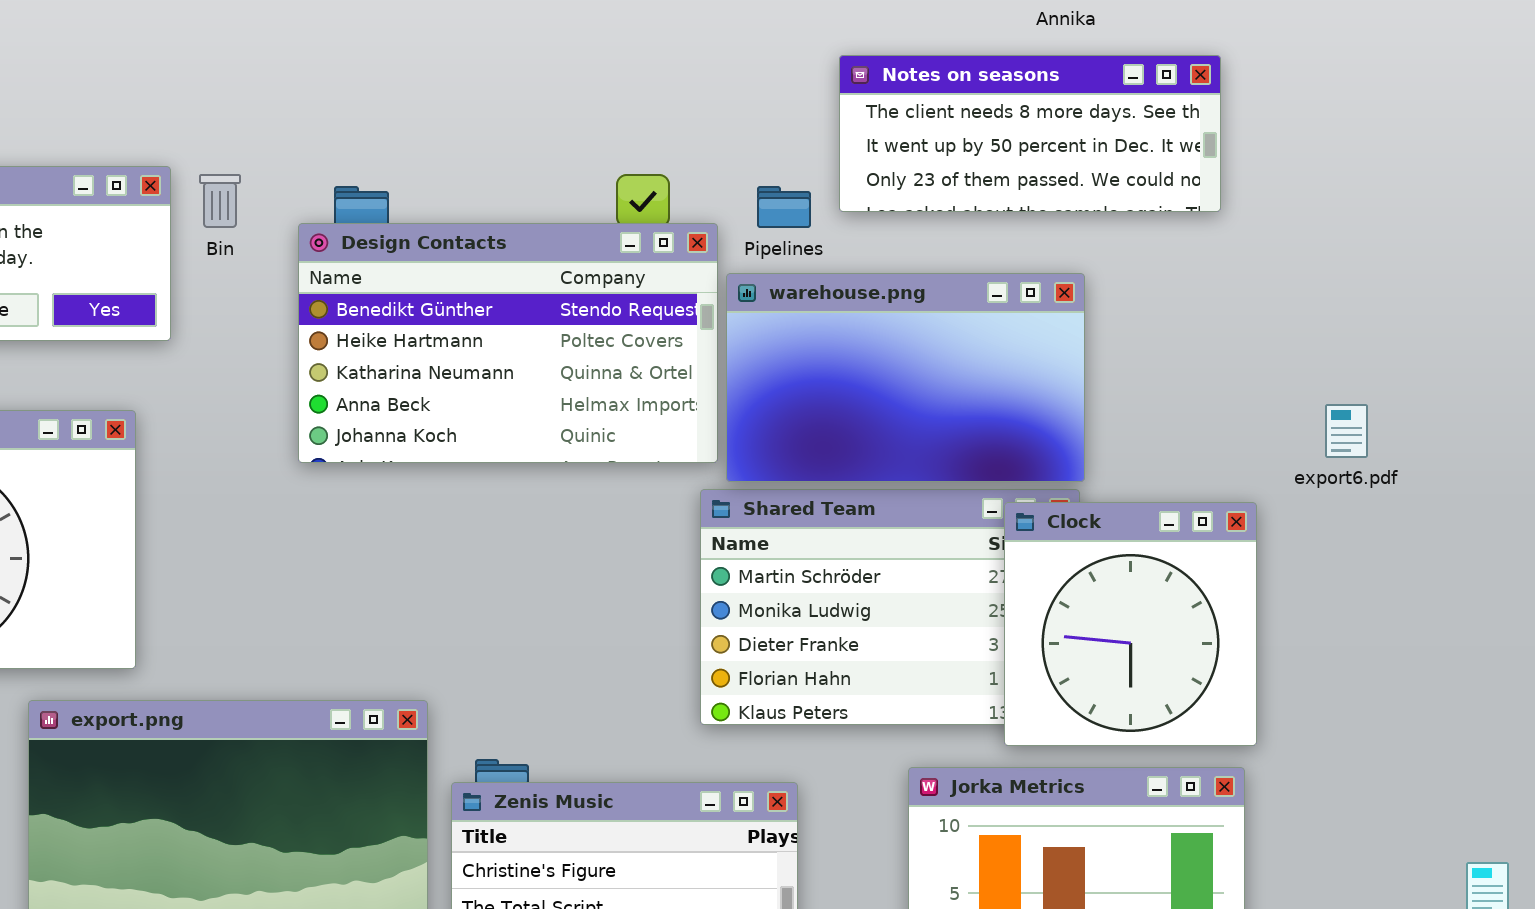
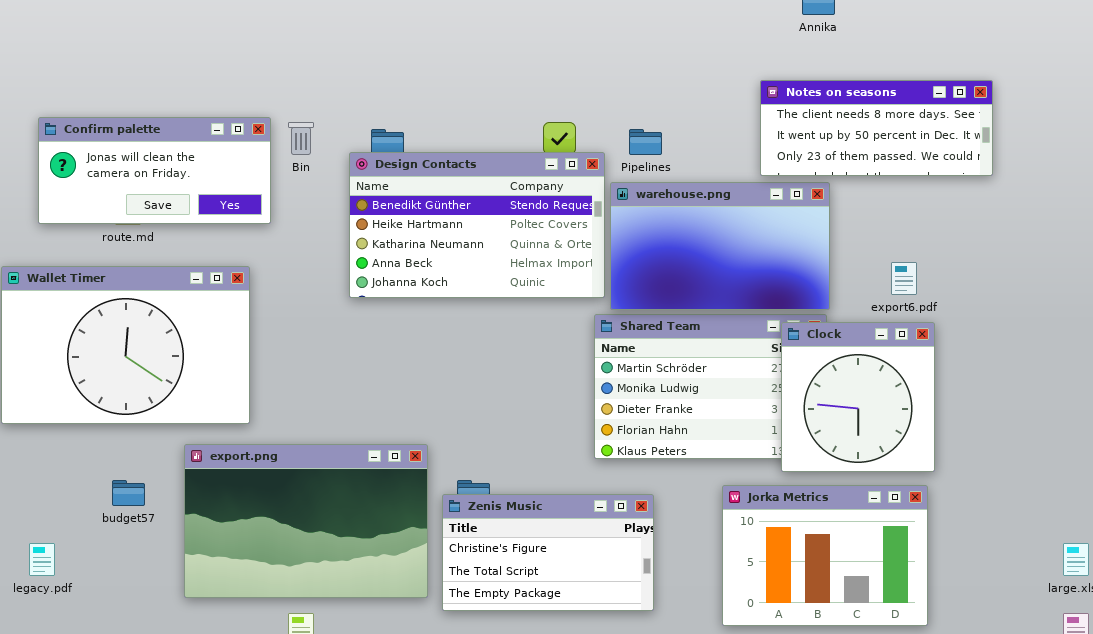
Notes on seasons: [839,55,1221,212] -> [760,80,993,176], moved
export6.pdf: [1325,404,1368,458] -> [891,262,917,295], moved

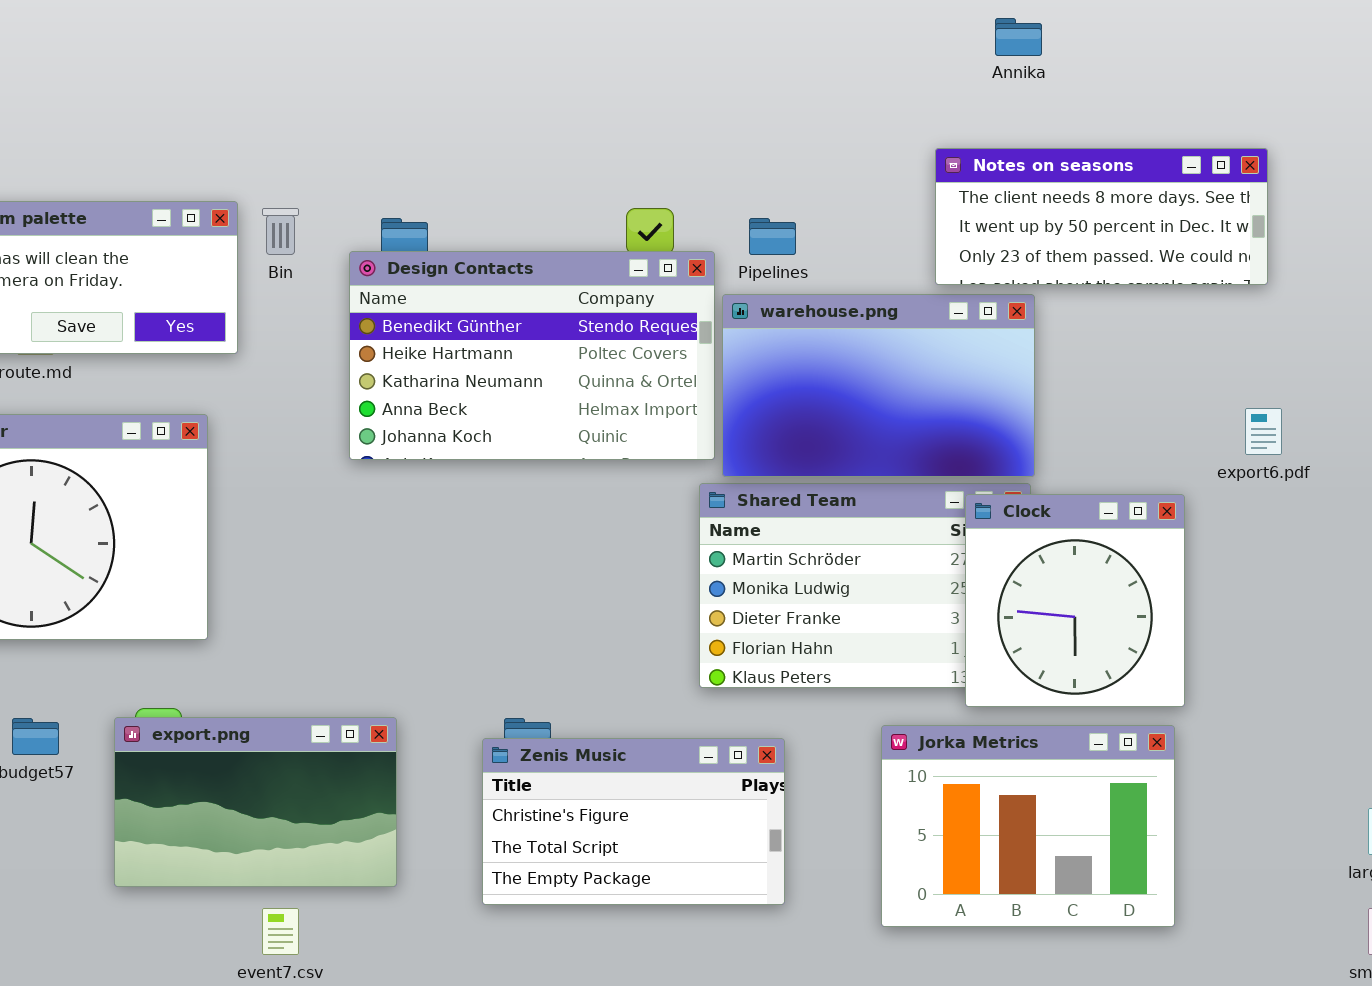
export6.pdf: [891,262,917,295] -> [1245,408,1282,455], moved
export.png: [184,444,428,598] -> [114,717,397,887], resized

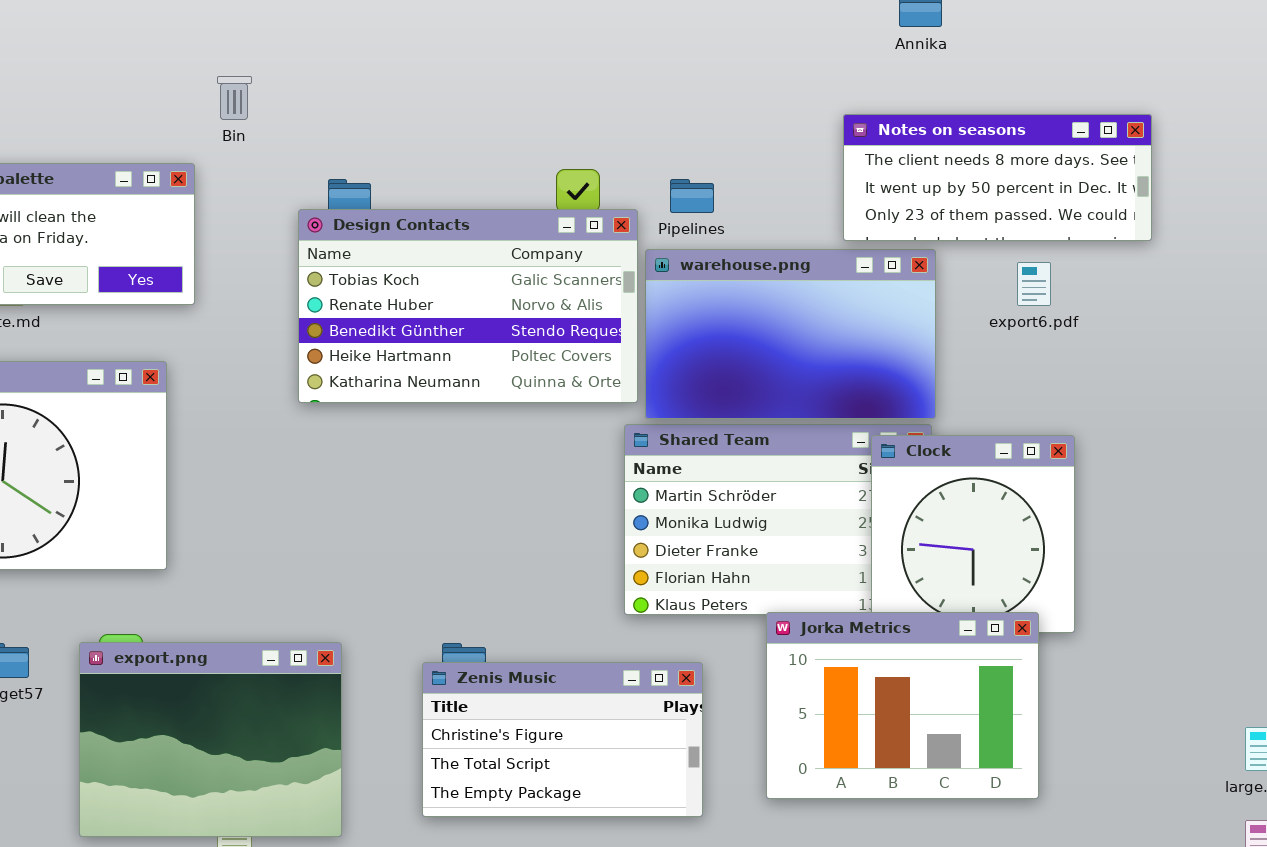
Bin: [262,208,299,255] -> [217,76,252,120], moved
Design Contacts: [349,251,715,460] -> [298,209,638,403], scrolled up 2 rows
export6.pdf: [1245,408,1282,455] -> [1017,262,1051,306], moved
export.png: [114,717,397,887] -> [79,642,342,837], resized
Jorka Metrics: [881,725,1175,927] -> [766,612,1039,799], moved

